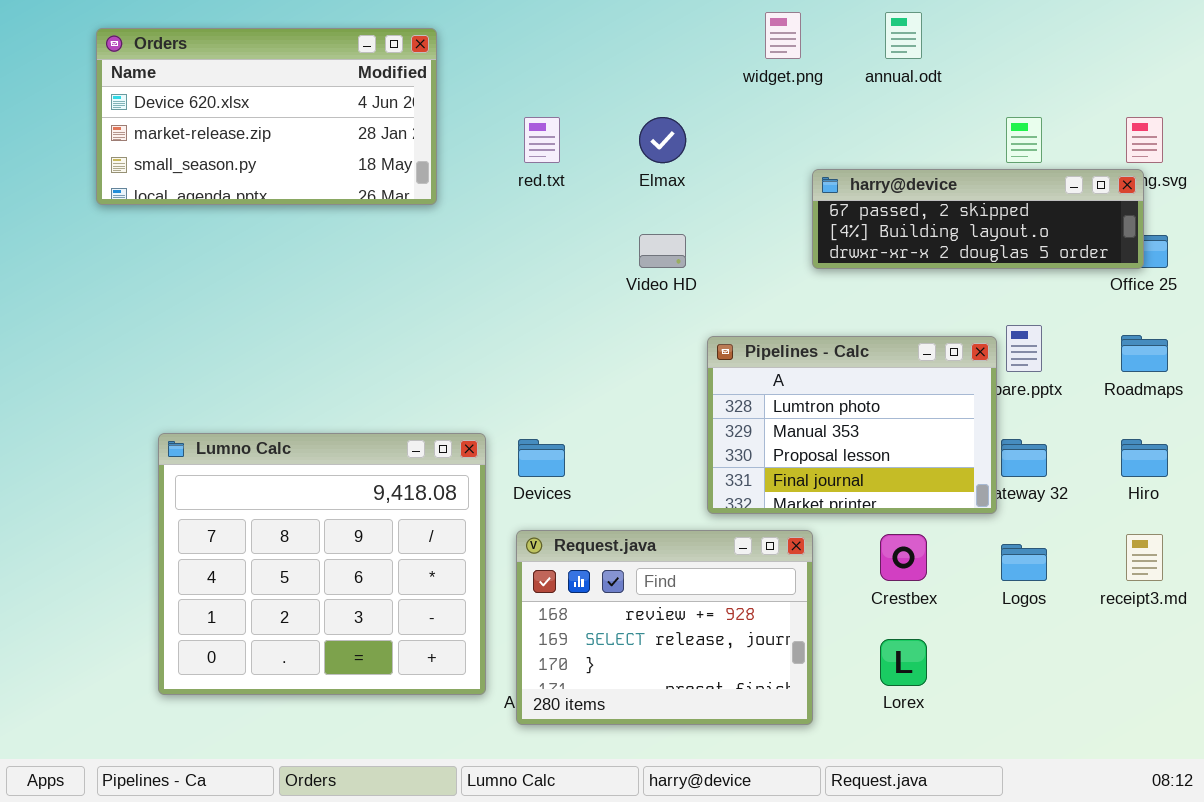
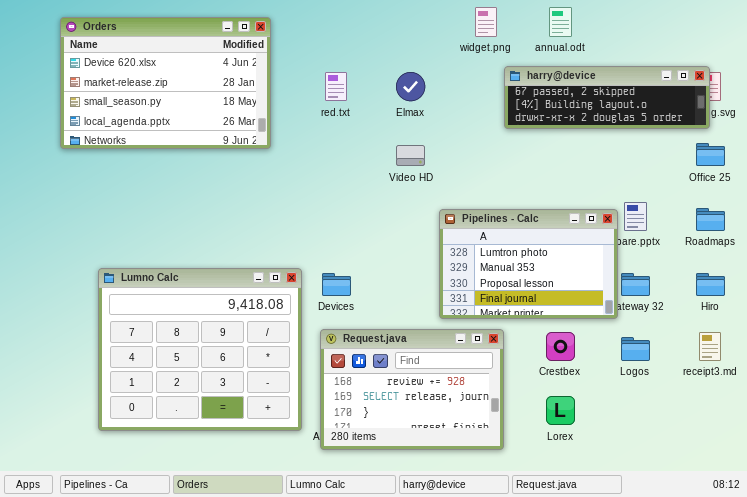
Orders: [96,28,437,205] -> [60,17,271,149], resized
harry@device: [812,169,1144,269] -> [504,66,710,129], moved

